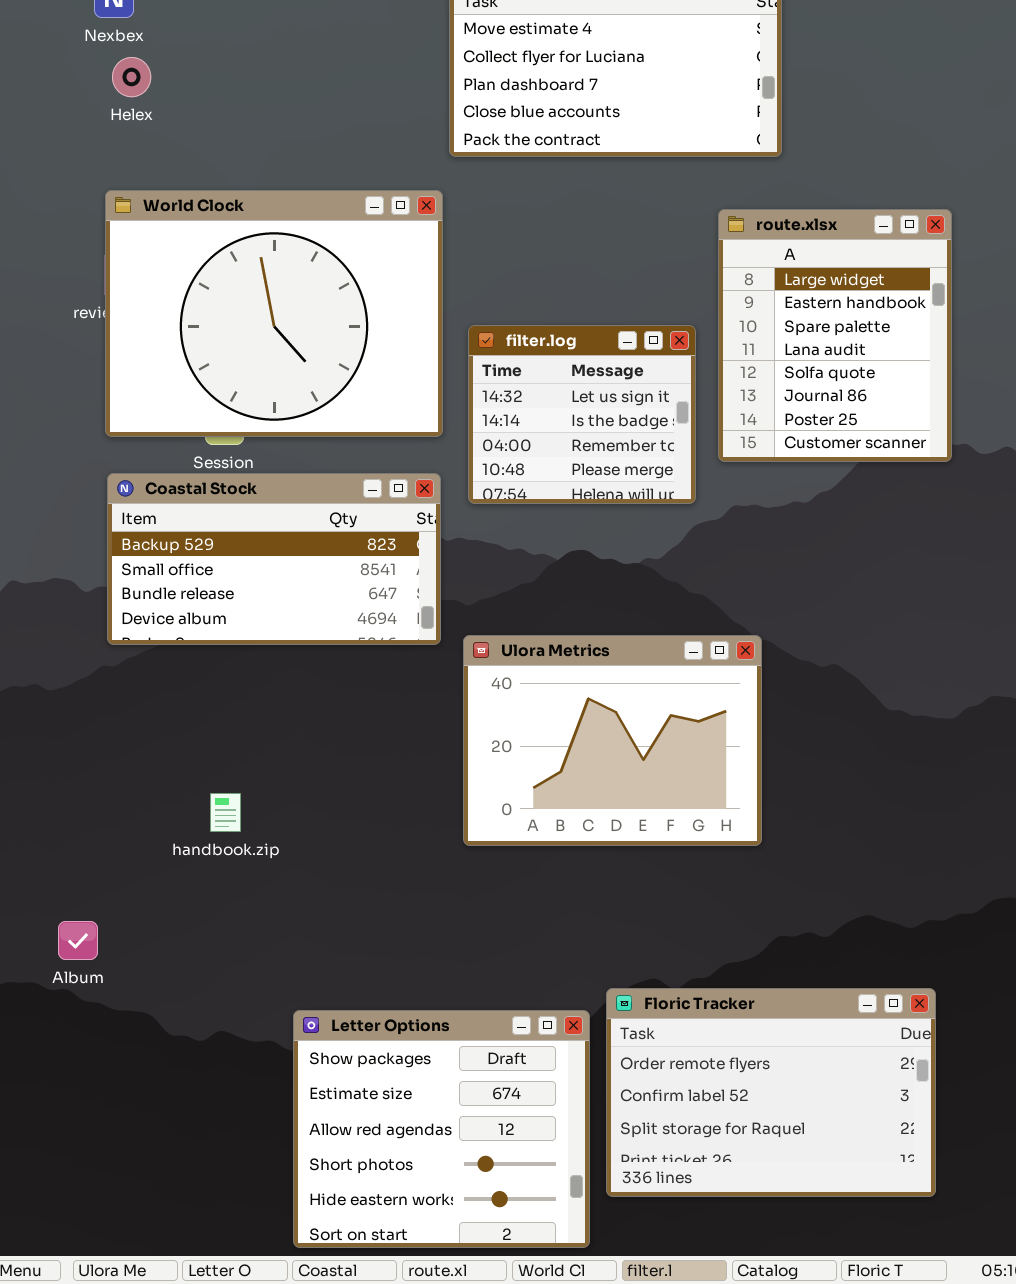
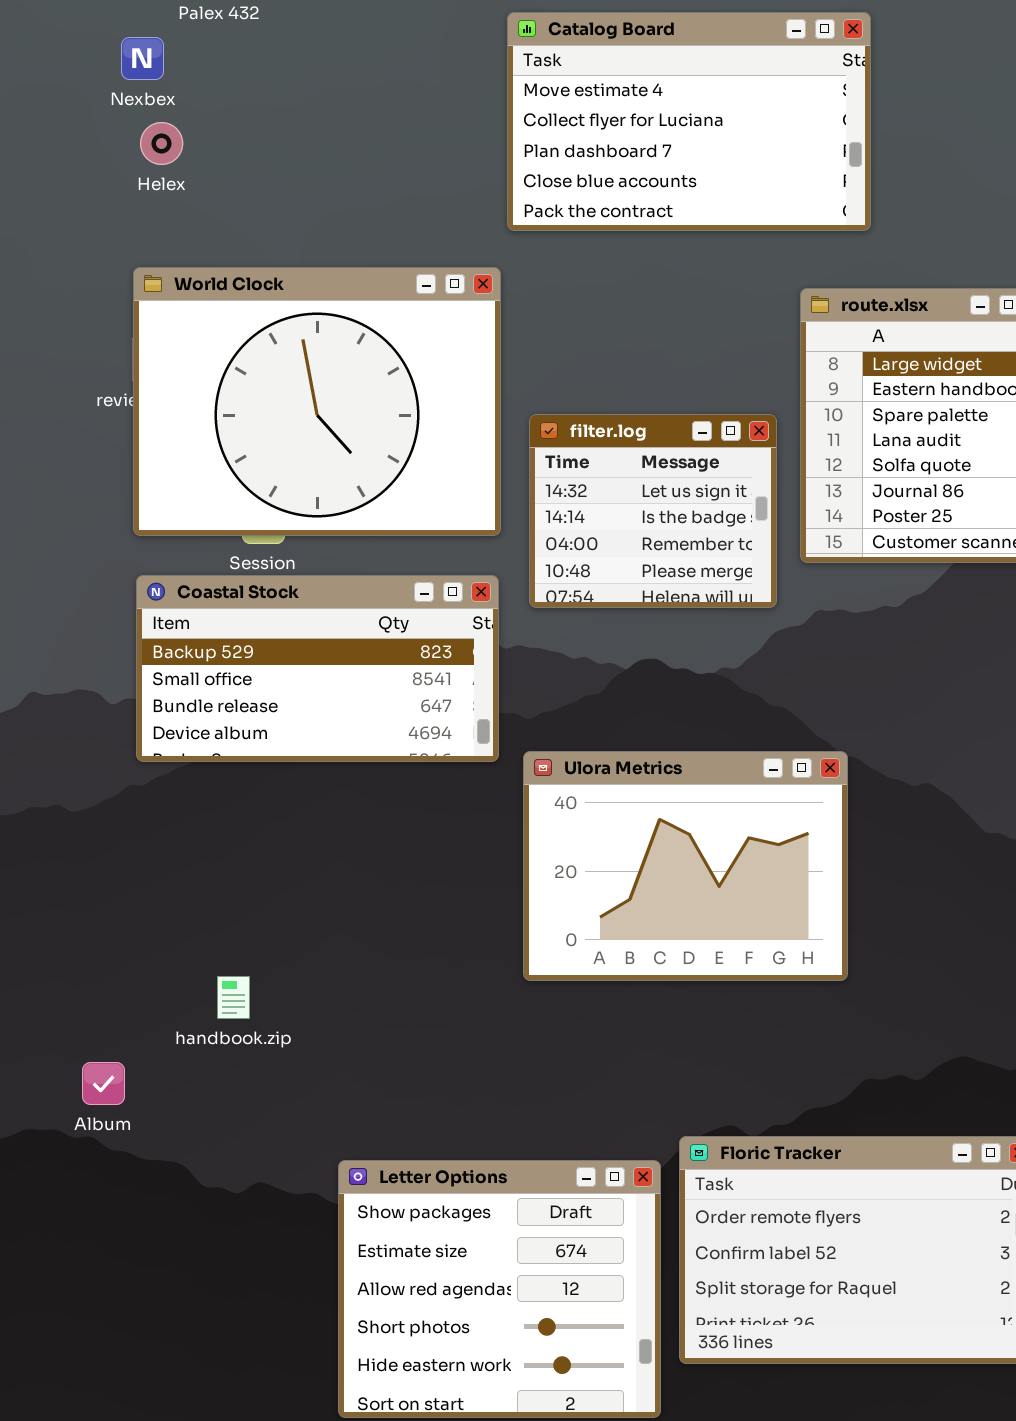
handbook.zip: [210,793,241,832] -> [217,976,250,1019], moved

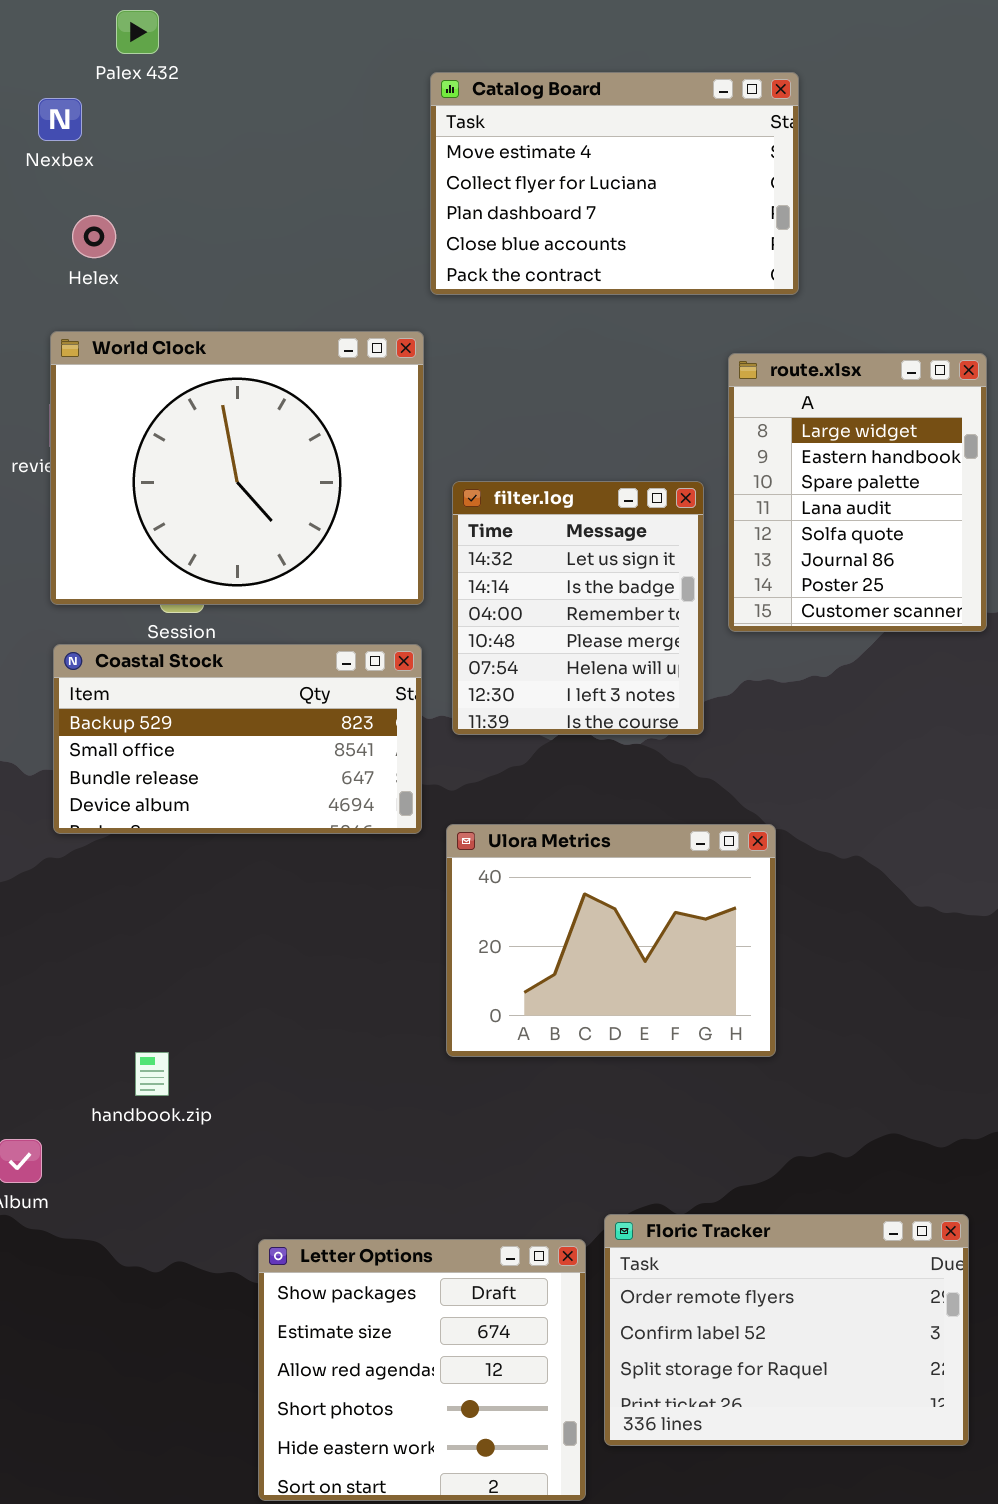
Helex: [140,122,183,165] -> [72,215,116,258], moved
filter.log: [529,414,777,608] -> [452,481,704,735], resized

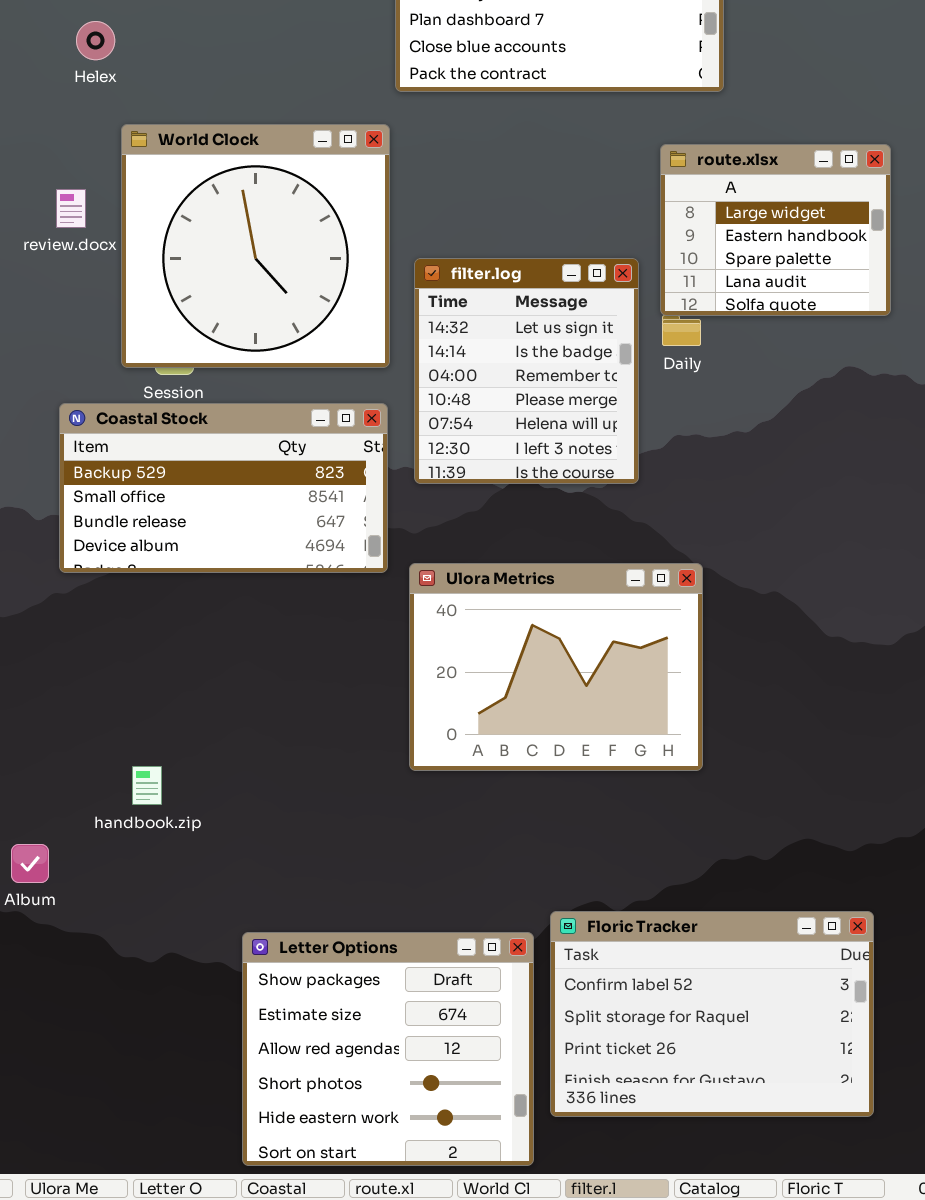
World Clock: [50,331,424,605] -> [121,124,390,368], resized
route.xlsx: [728,353,987,632] -> [660,144,891,316], resized
Floric Tracker: [604,1214,969,1446] -> [550,911,874,1117], scrolled down 1 row

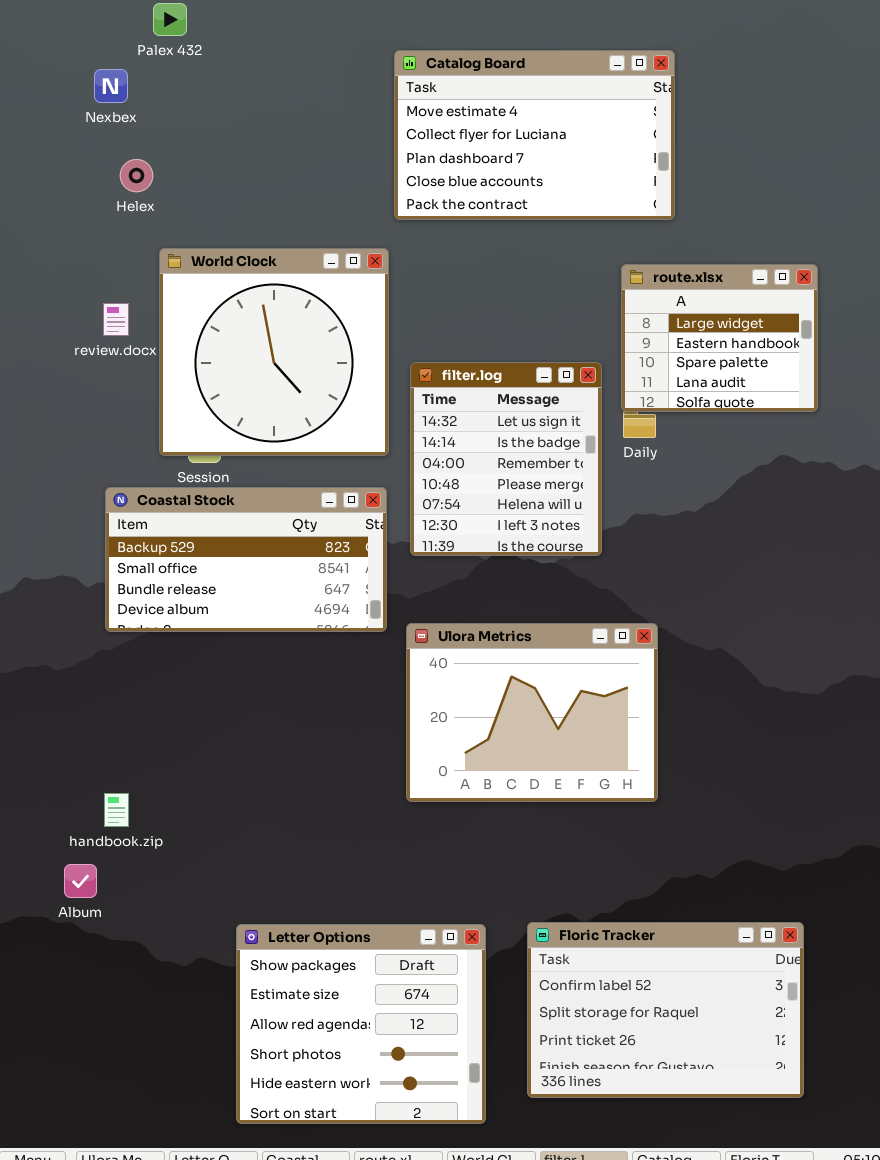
handbook.zip: [132,766,162,805] -> [104,793,129,827], moved
Letter Options: [242,932,534,1166] -> [236,924,486,1124], moved

